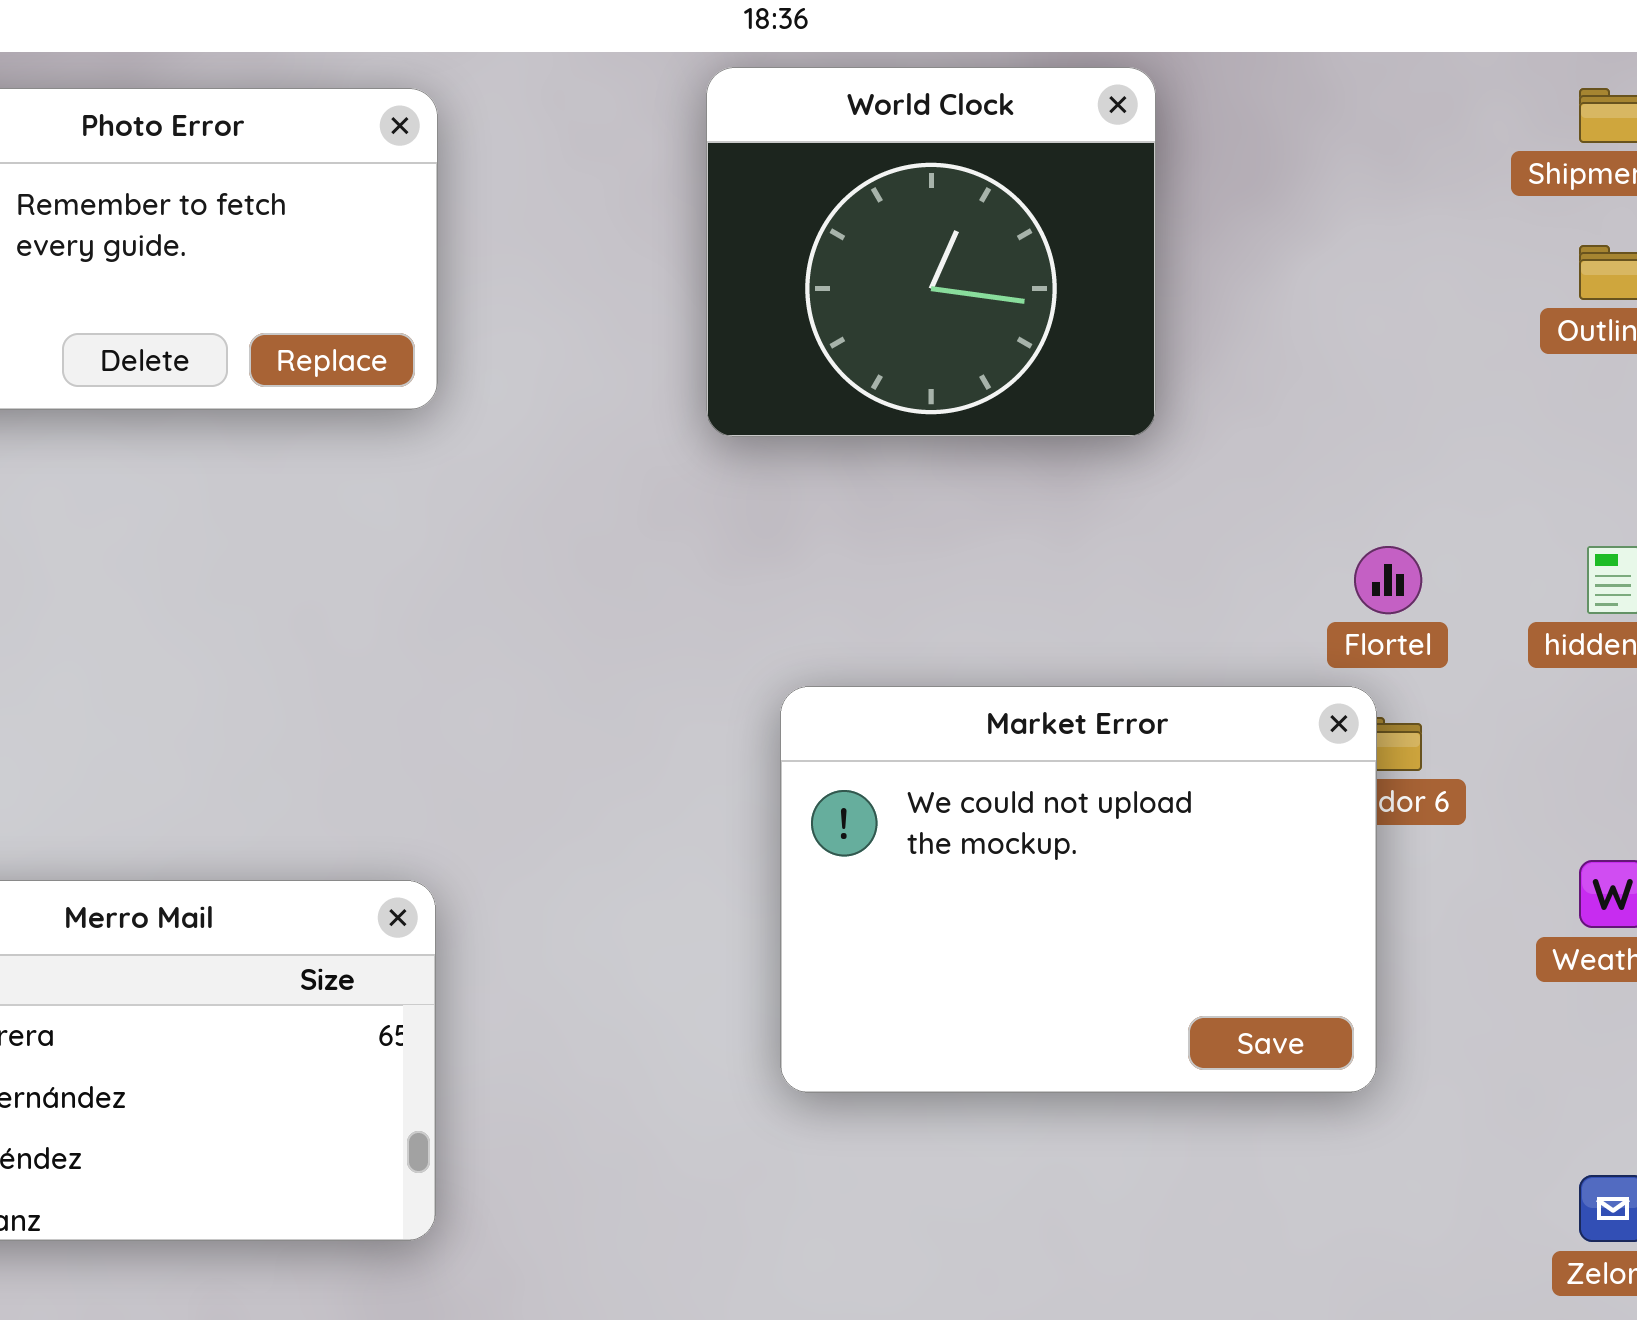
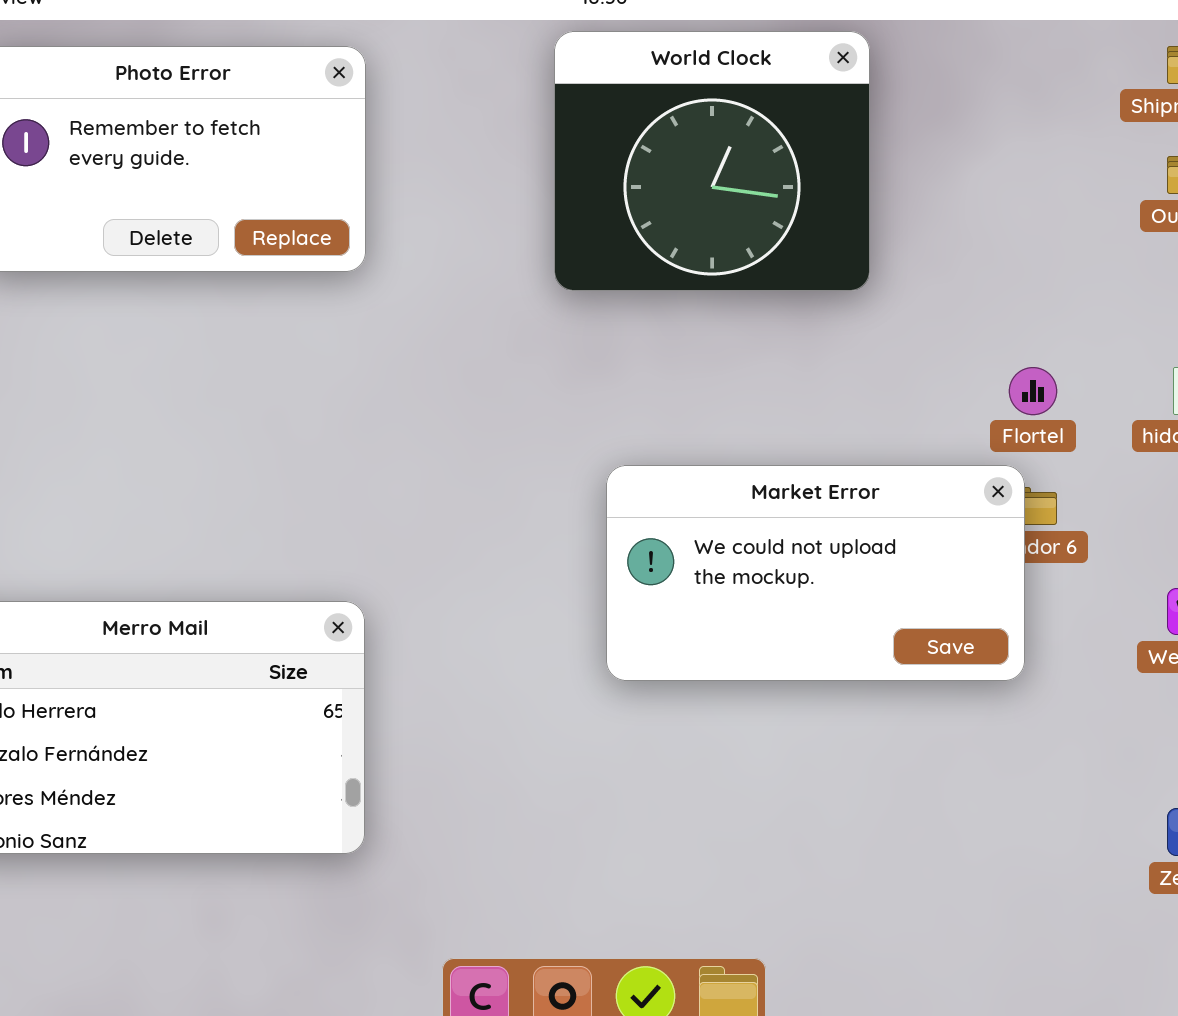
Market Error: [780,686,1377,1093] -> [606,465,1025,681], resized

